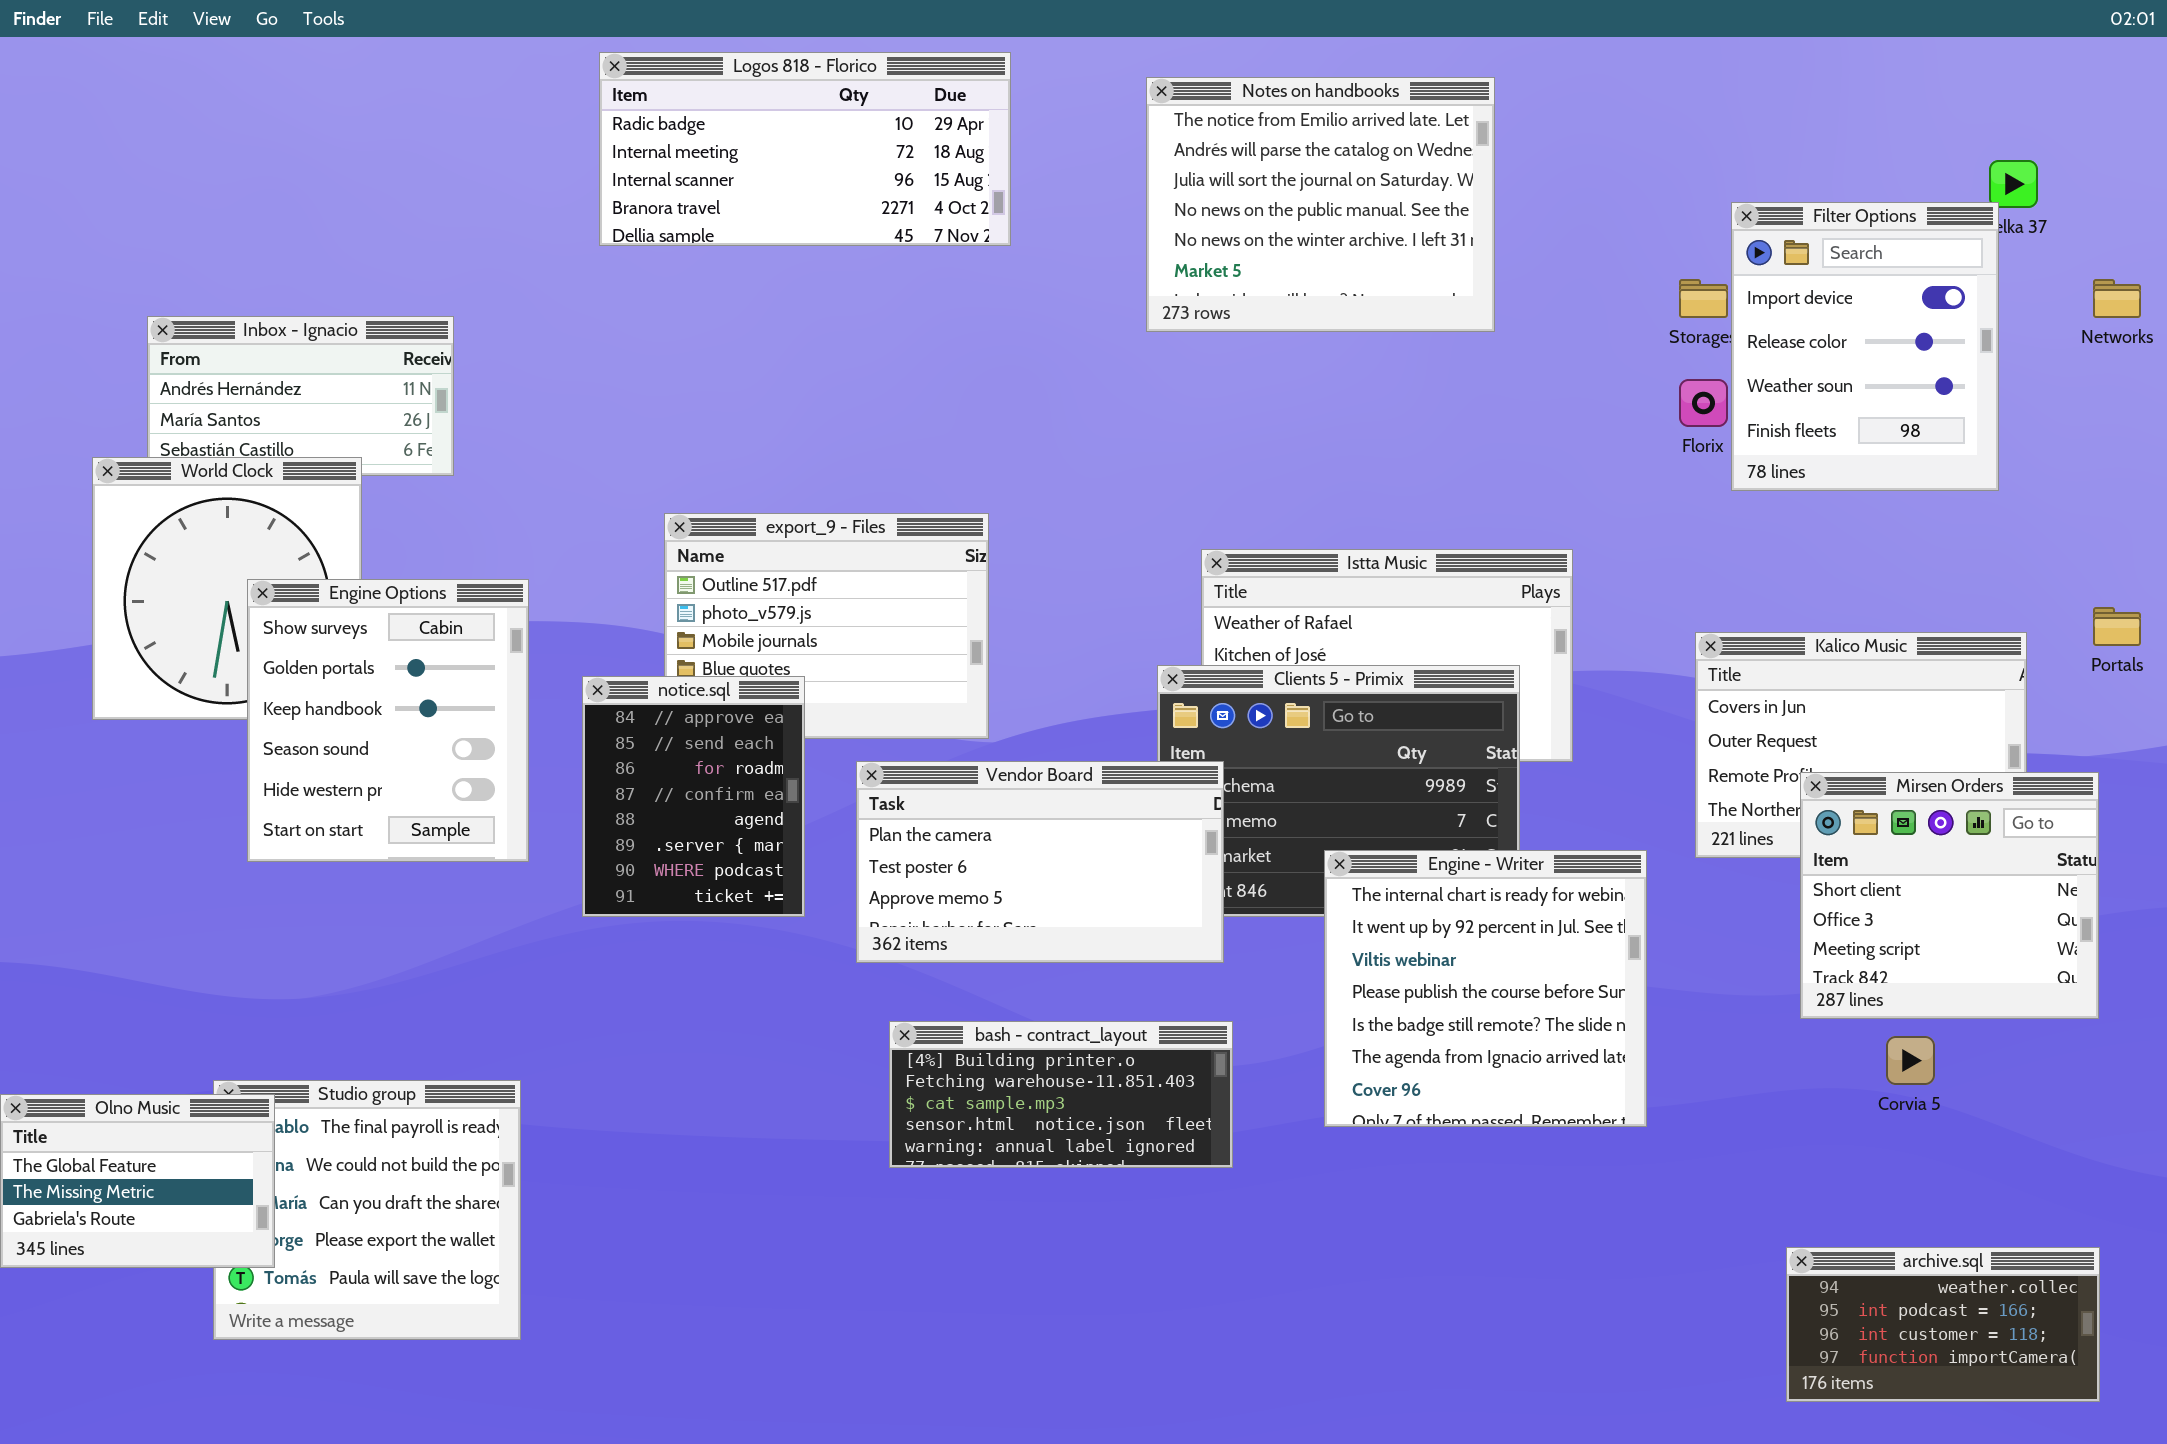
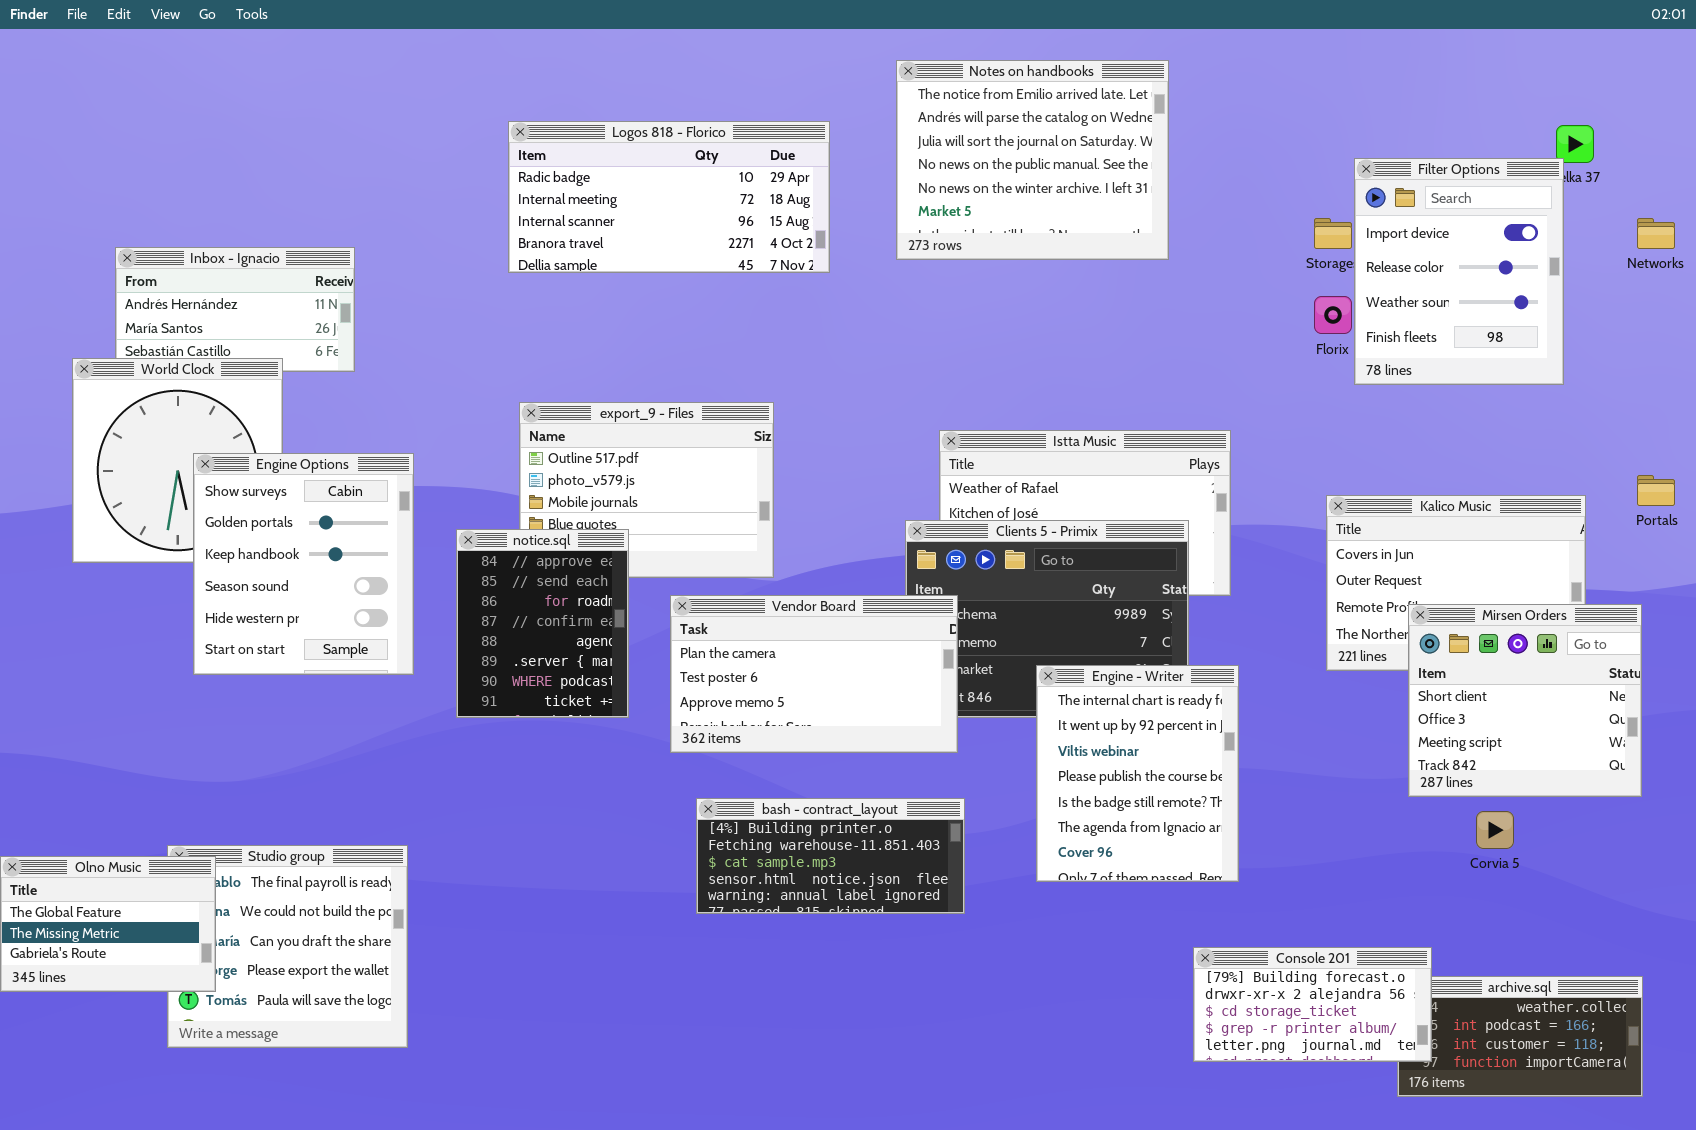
Logos 818 - Florico: [599,52,1011,246] -> [508,121,830,273], moved
Engine - Writer: [1324,850,1647,1127] -> [1036,665,1239,882], resized
Console 201: none -> [1193,947,1432,1062], opened

